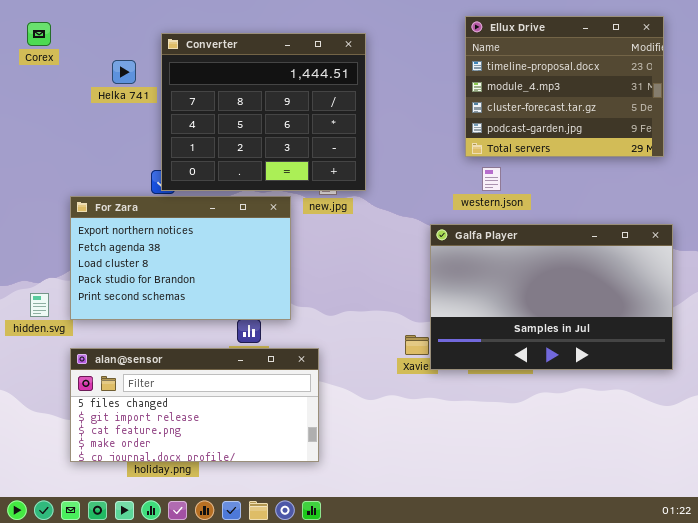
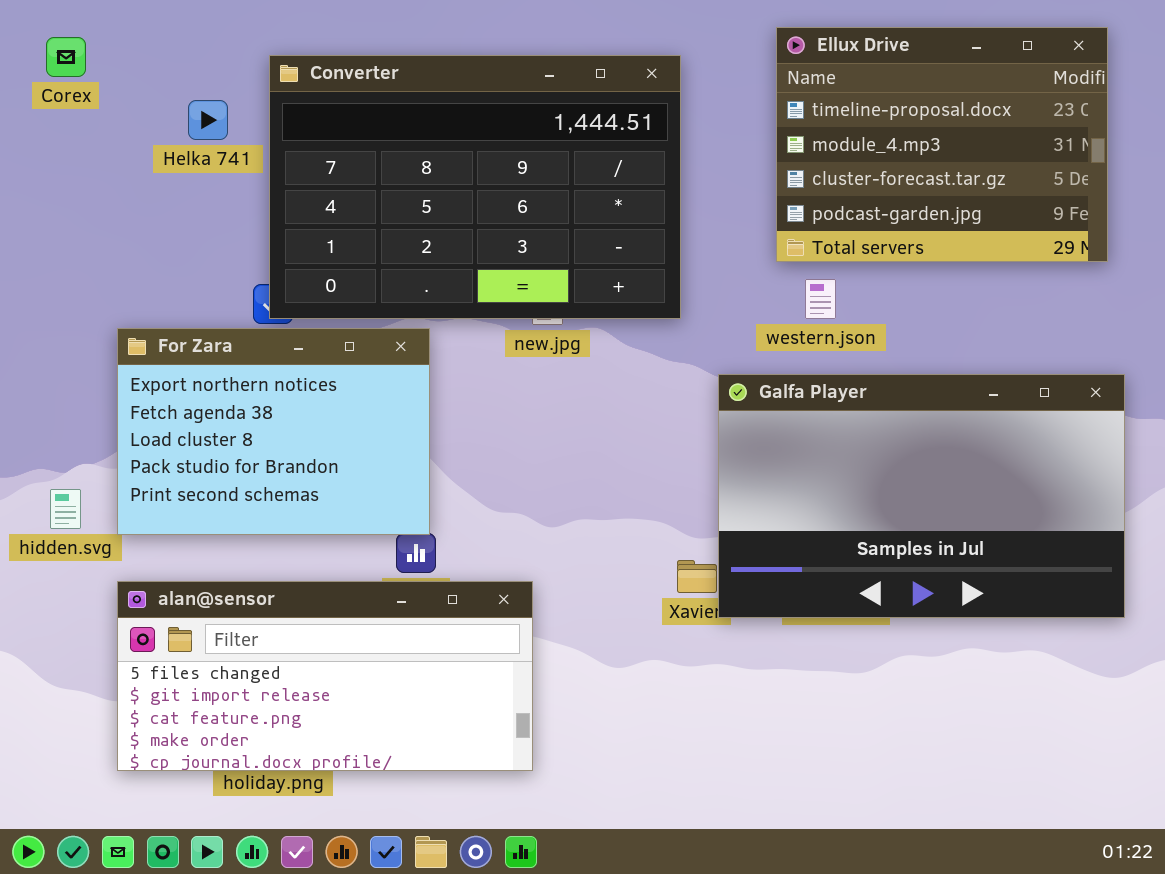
Converter: [161,33,366,191] -> [269,55,681,319], resized
For Zara: [70,196,291,320] -> [117,328,430,535], resized

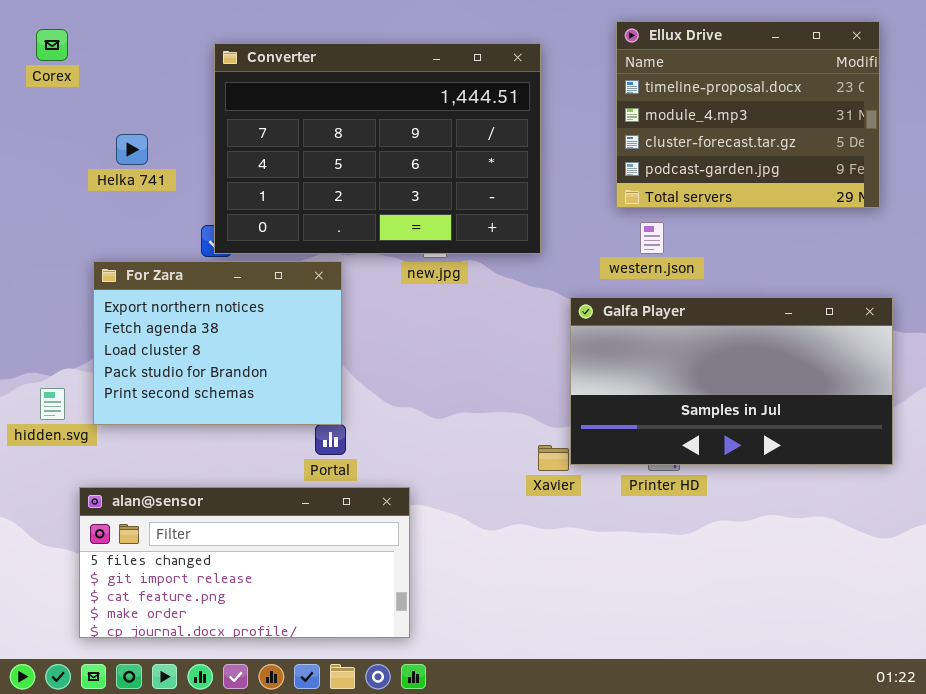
Helka 741: [188,100,228,140] -> [116,134,148,165], moved
Galfa Player: [718,374,1125,618] -> [570,297,893,465], resized
alan@sensor: [117,581,533,771] -> [79,487,410,638], moved

